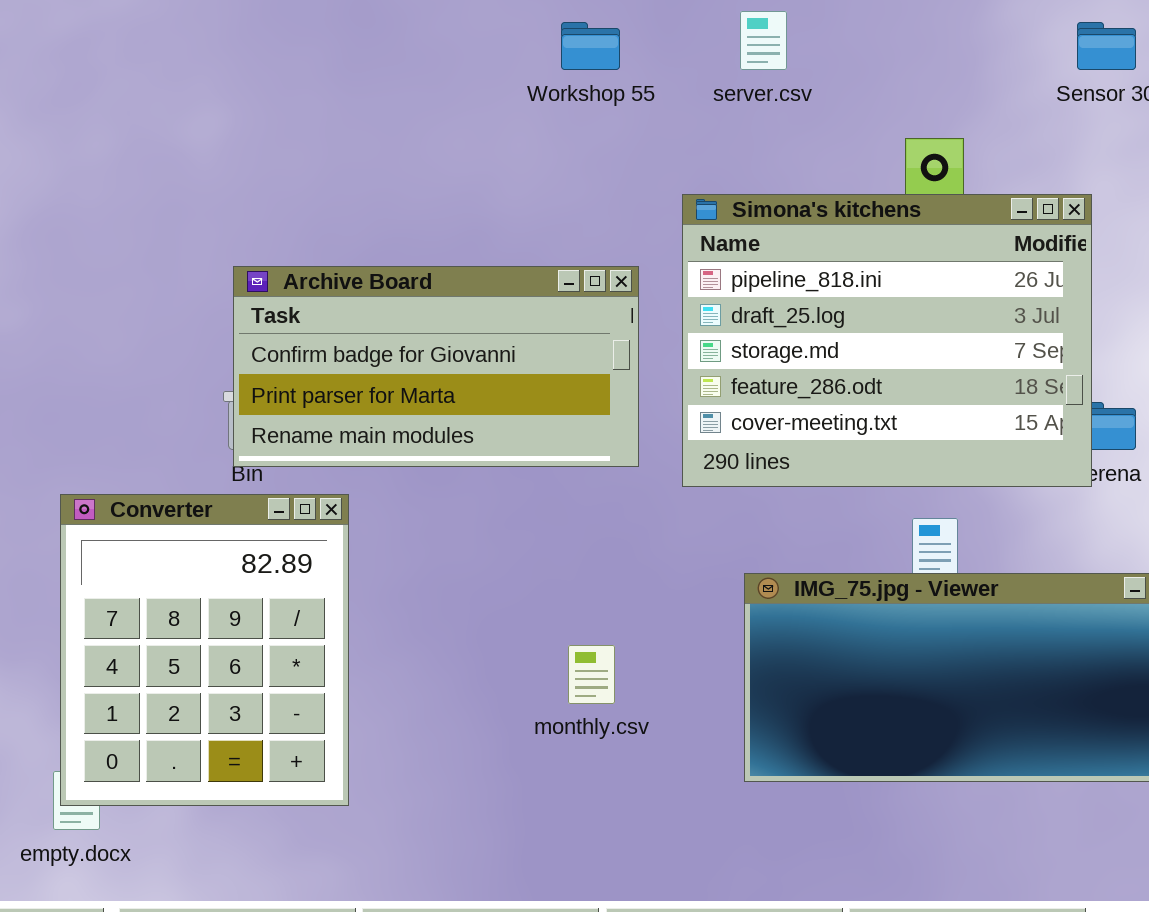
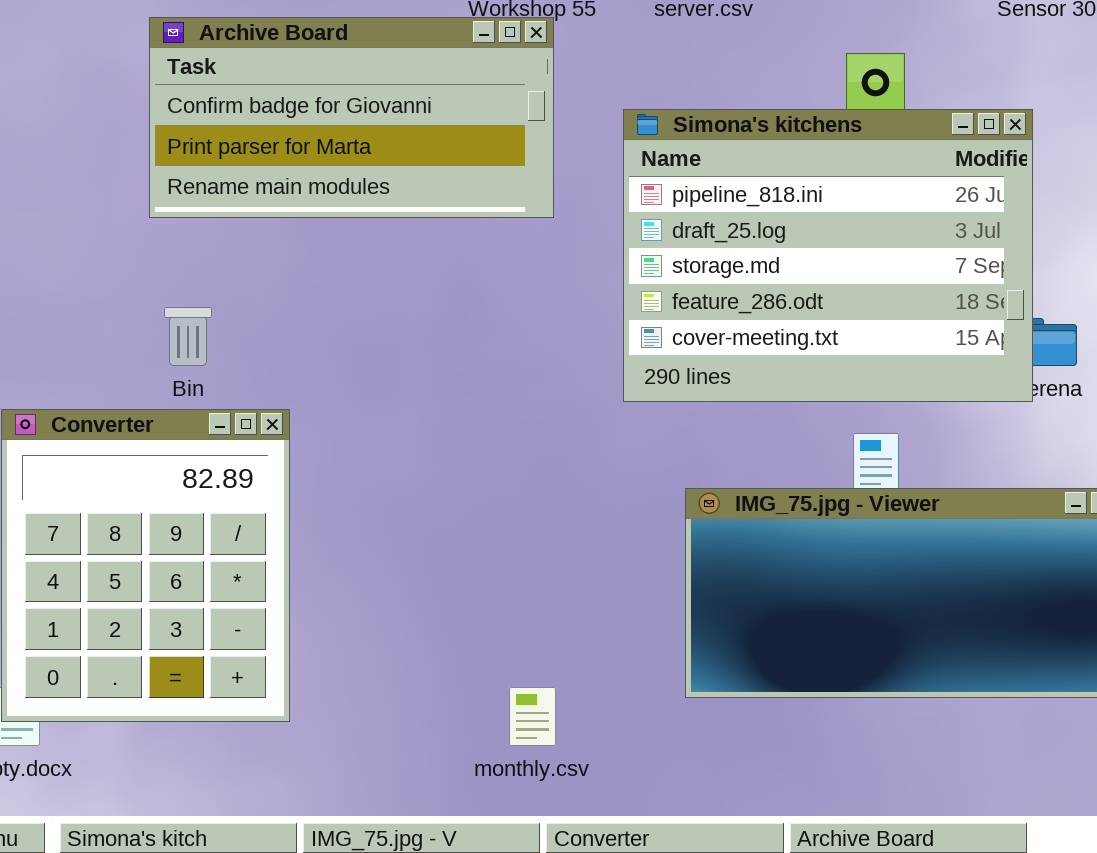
Archive Board: [233,266,639,467] -> [149,17,554,218], moved
monthly.csv: [568,645,615,704] -> [509,687,556,746], moved

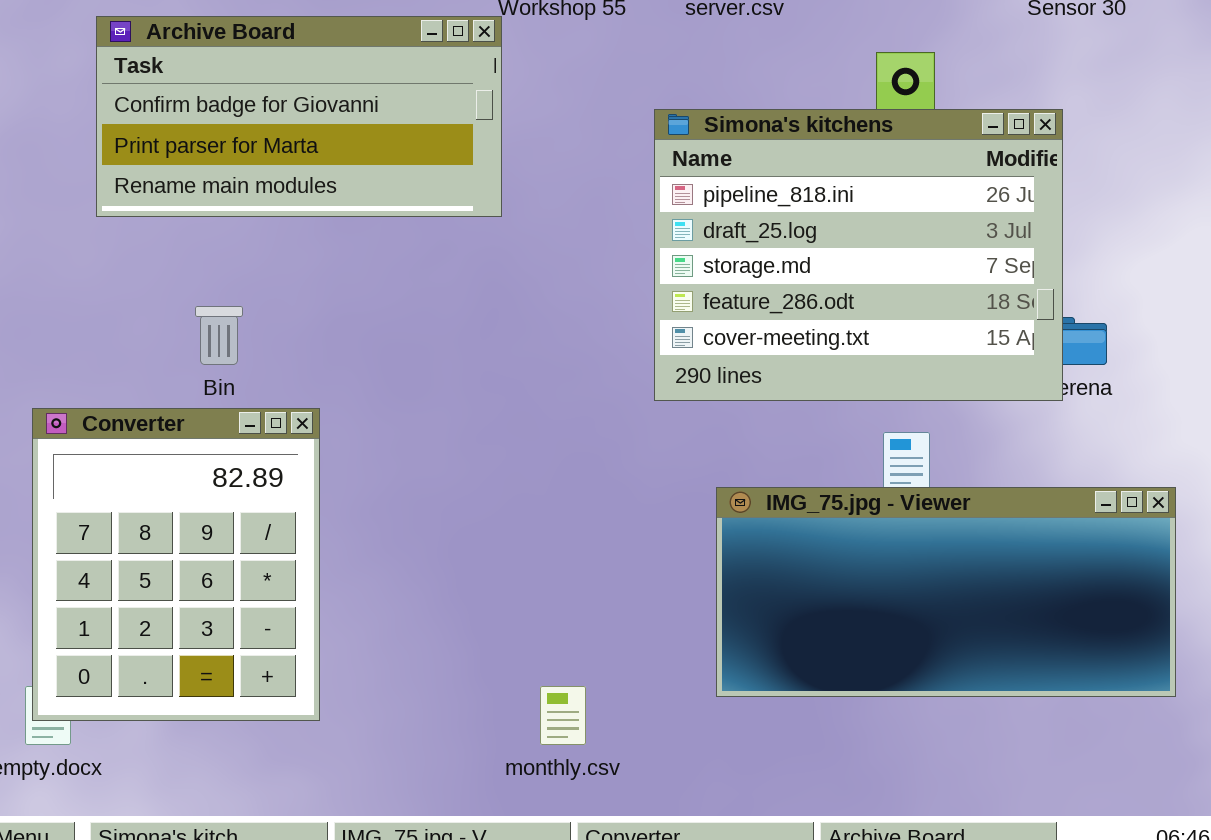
Archive Board: [149,17,554,218] -> [96,16,502,217], moved

